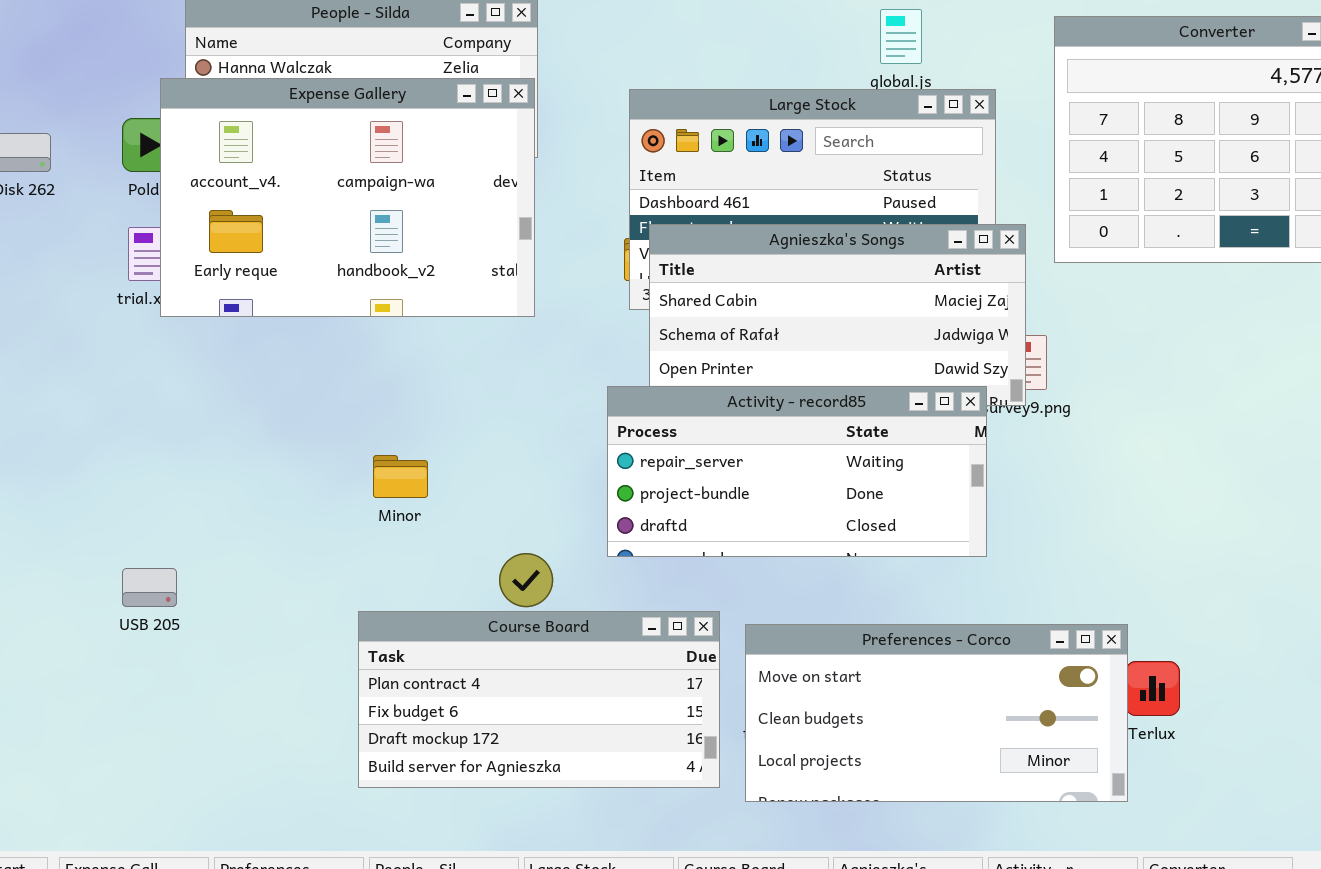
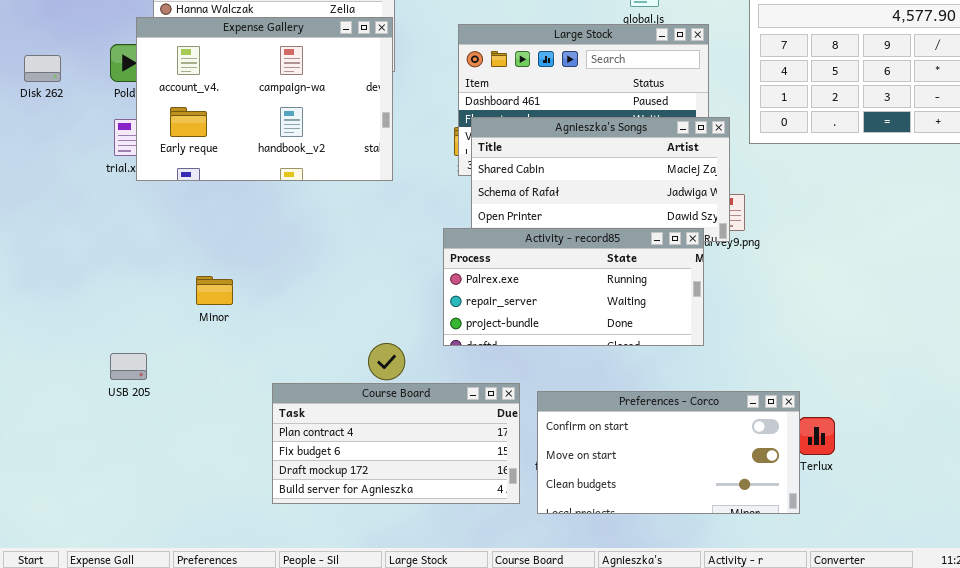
Activity - record85: [607,386,987,557] -> [443,228,704,346], scrolled up 1 row
Minor: [373,455,428,498] -> [196,276,233,305], moved
Preferences - Corco: [745,624,1128,802] -> [537,391,800,514], scrolled up 1 row

